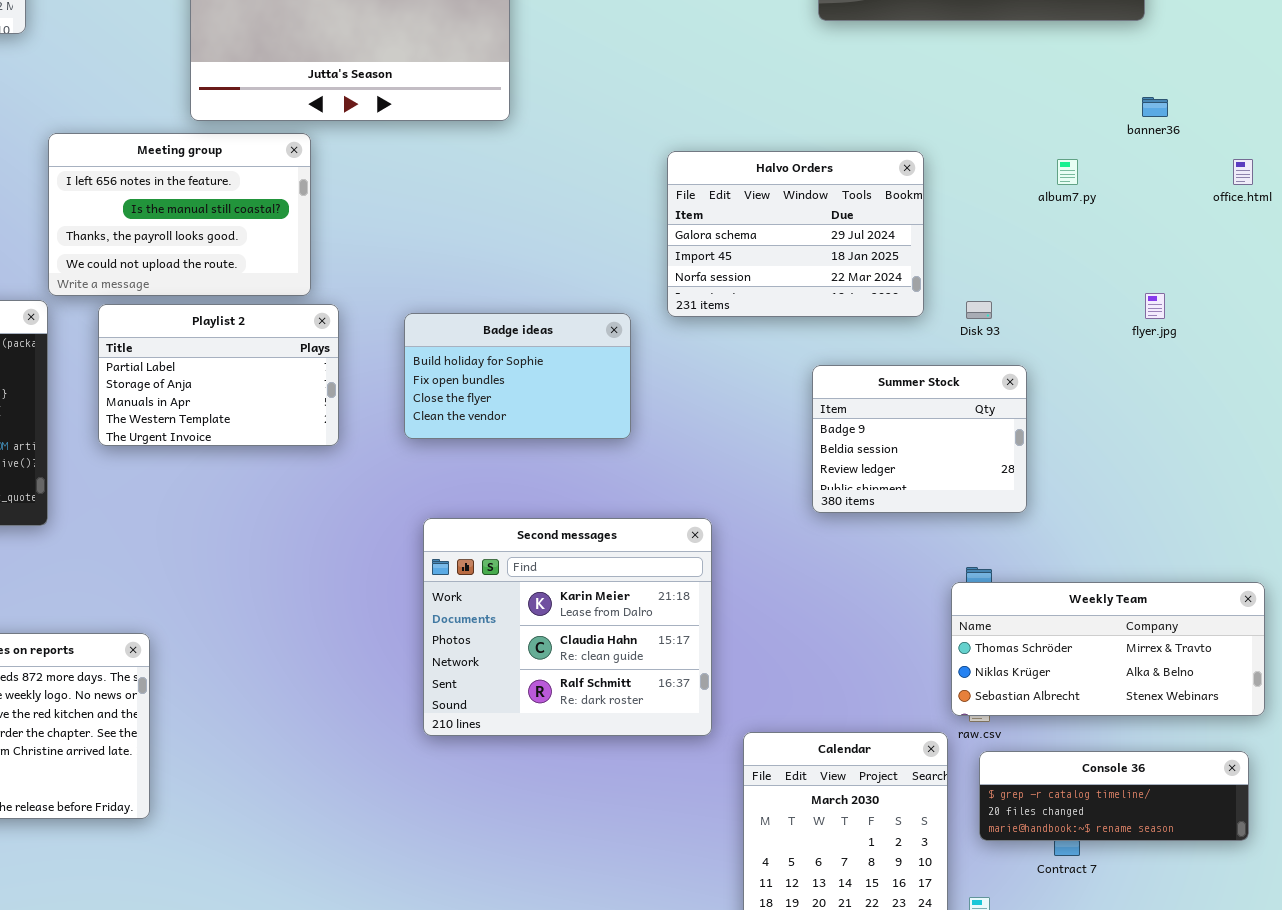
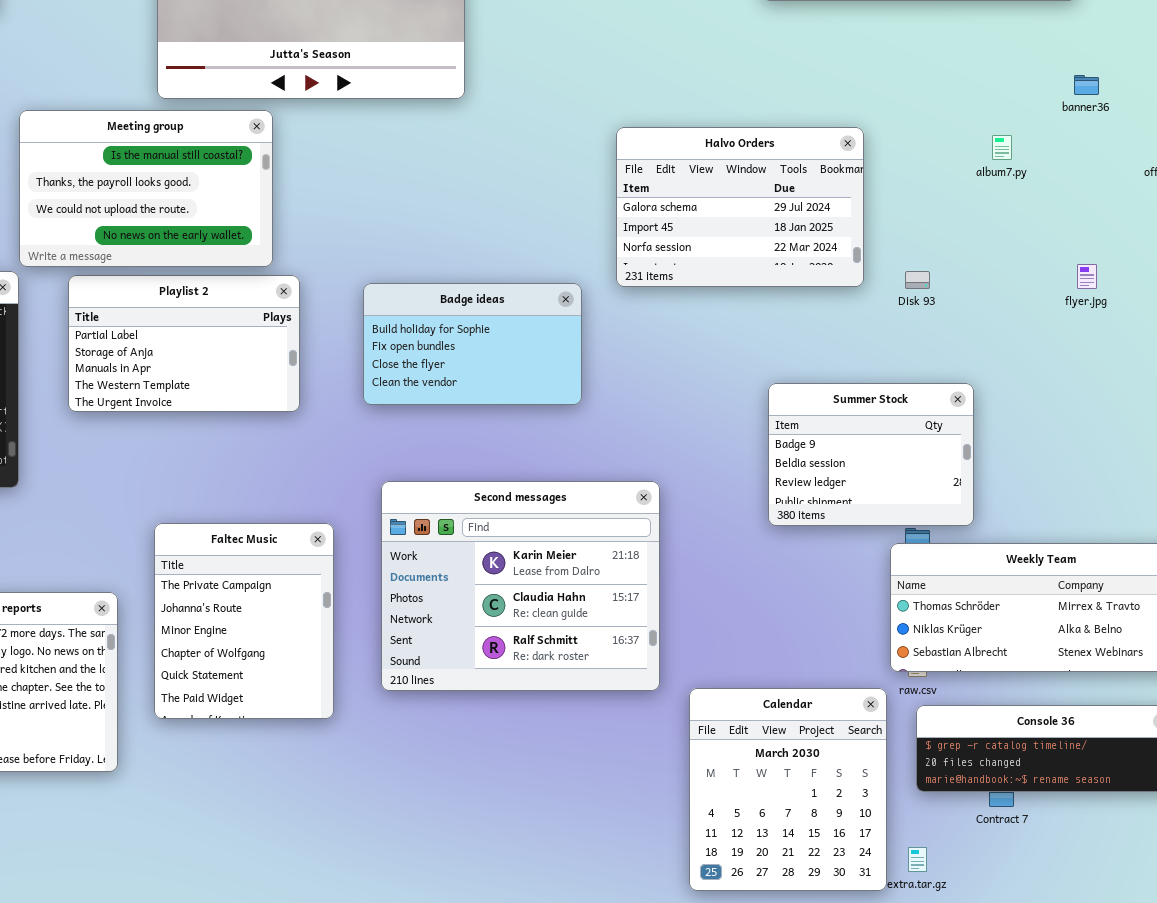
Meeting group: [48,133,311,296] -> [19,110,273,267], scrolled down 1 row
Summer Stock: [812,365,1027,513] -> [768,383,974,526], moved
Faltec Music: none -> [154,523,334,719], opened

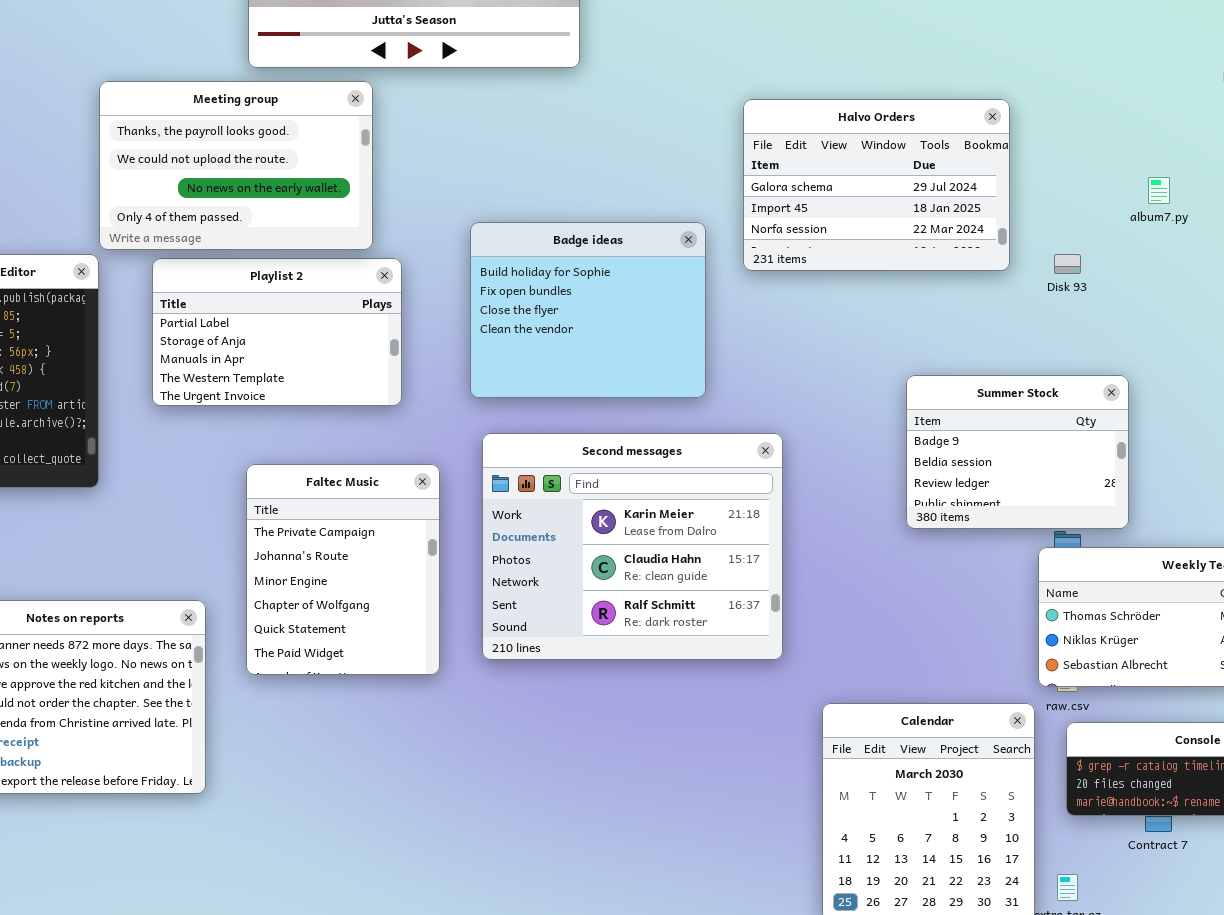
Meeting group: [19,110,273,267] -> [99,81,373,250], scrolled down 1 row
album7.py: [992,135,1012,160] -> [1148,177,1170,204], moved
Badge ideas: [363,283,582,405] -> [470,222,706,398], resized
Second messages: [381,481,660,691] -> [482,433,783,660], moved
Faltec Music: [154,523,334,719] -> [246,464,440,675], moved

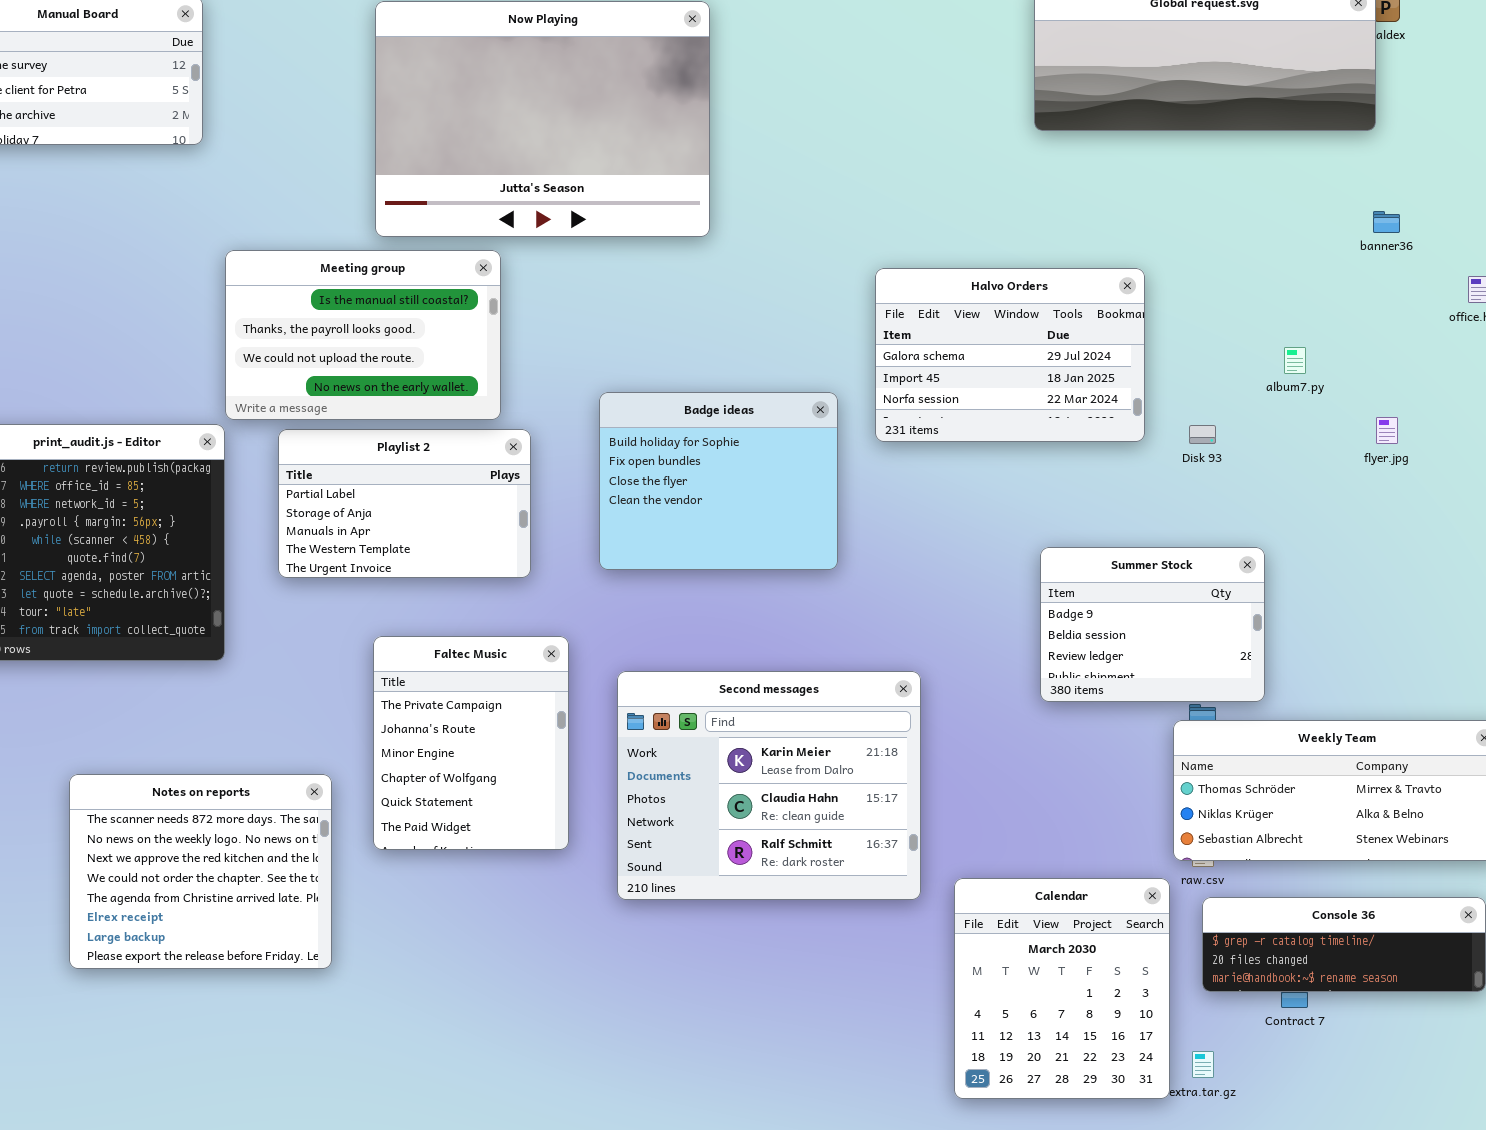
Meeting group: [99,81,373,250] -> [225,250,501,420], scrolled up 1 row
Second messages: [482,433,783,660] -> [617,671,921,900], moved

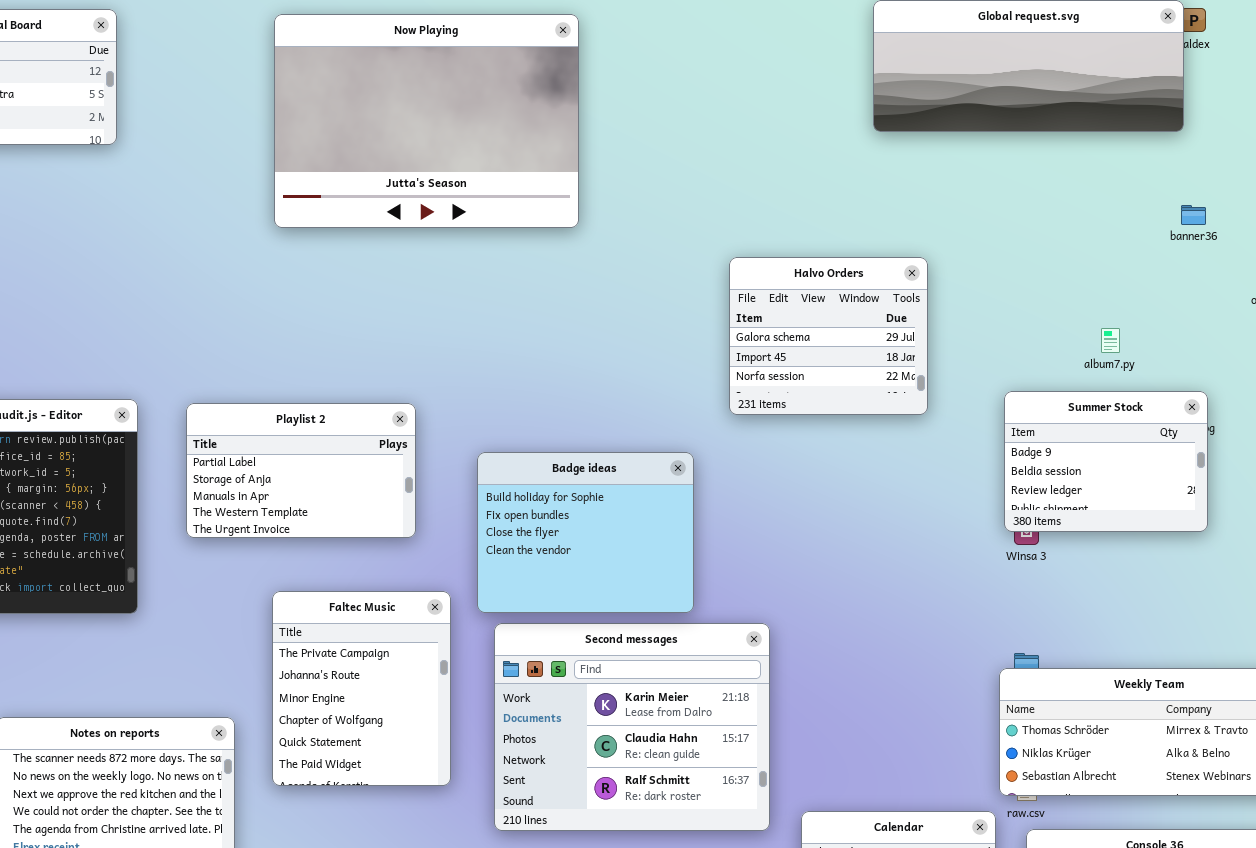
Meeting group: [225,250,501,420] -> none, closed
Halvo Orders: [875,268,1145,442] -> [729,257,928,415], resized
Badge ideas: [599,392,838,570] -> [477,452,694,613], moved
Summer Stock: [1040,547,1265,702] -> [1004,391,1208,532], moved

